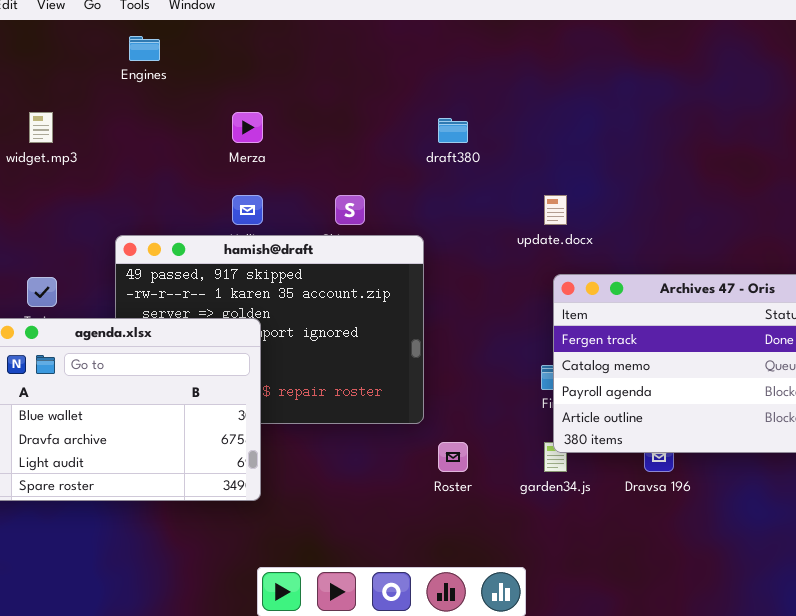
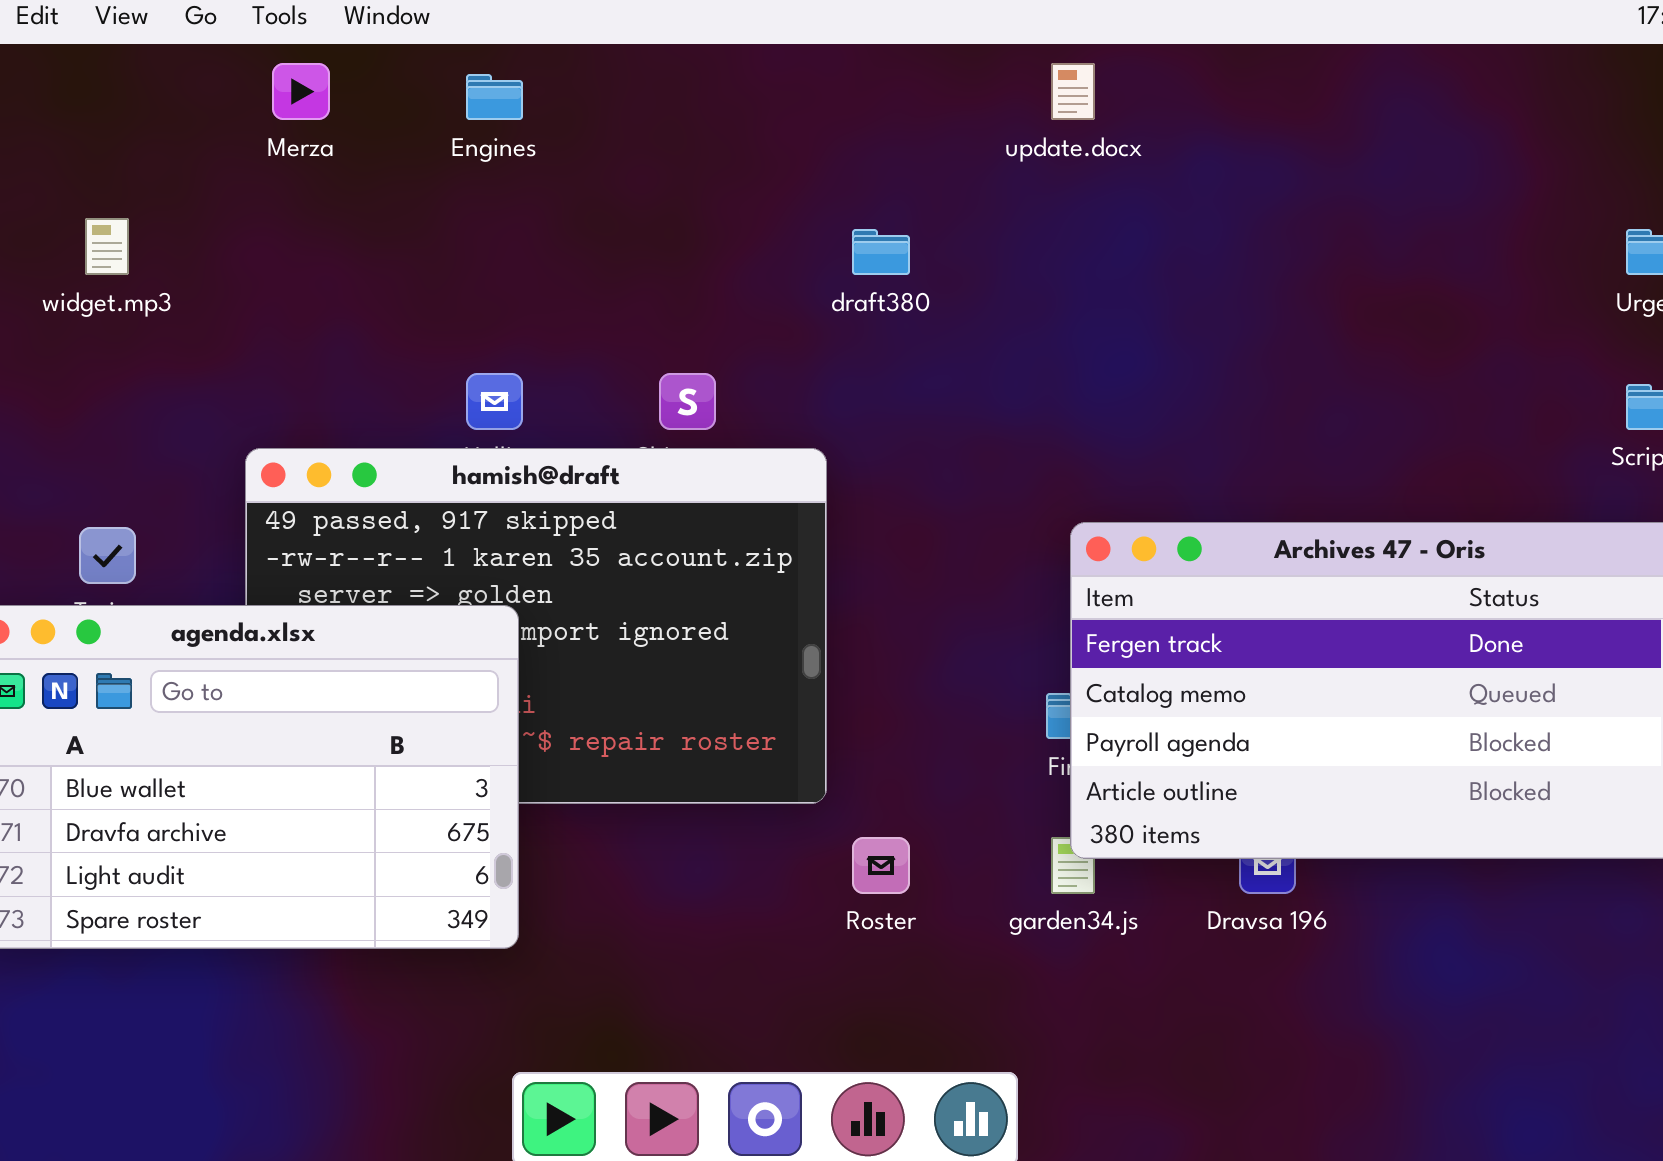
Engines: [129,36,160,61] -> [466,74,523,120], moved
Merza: [232,112,263,143] -> [272,63,330,120], moved
update.docx: [544,195,567,225] -> [1051,63,1095,120], moved

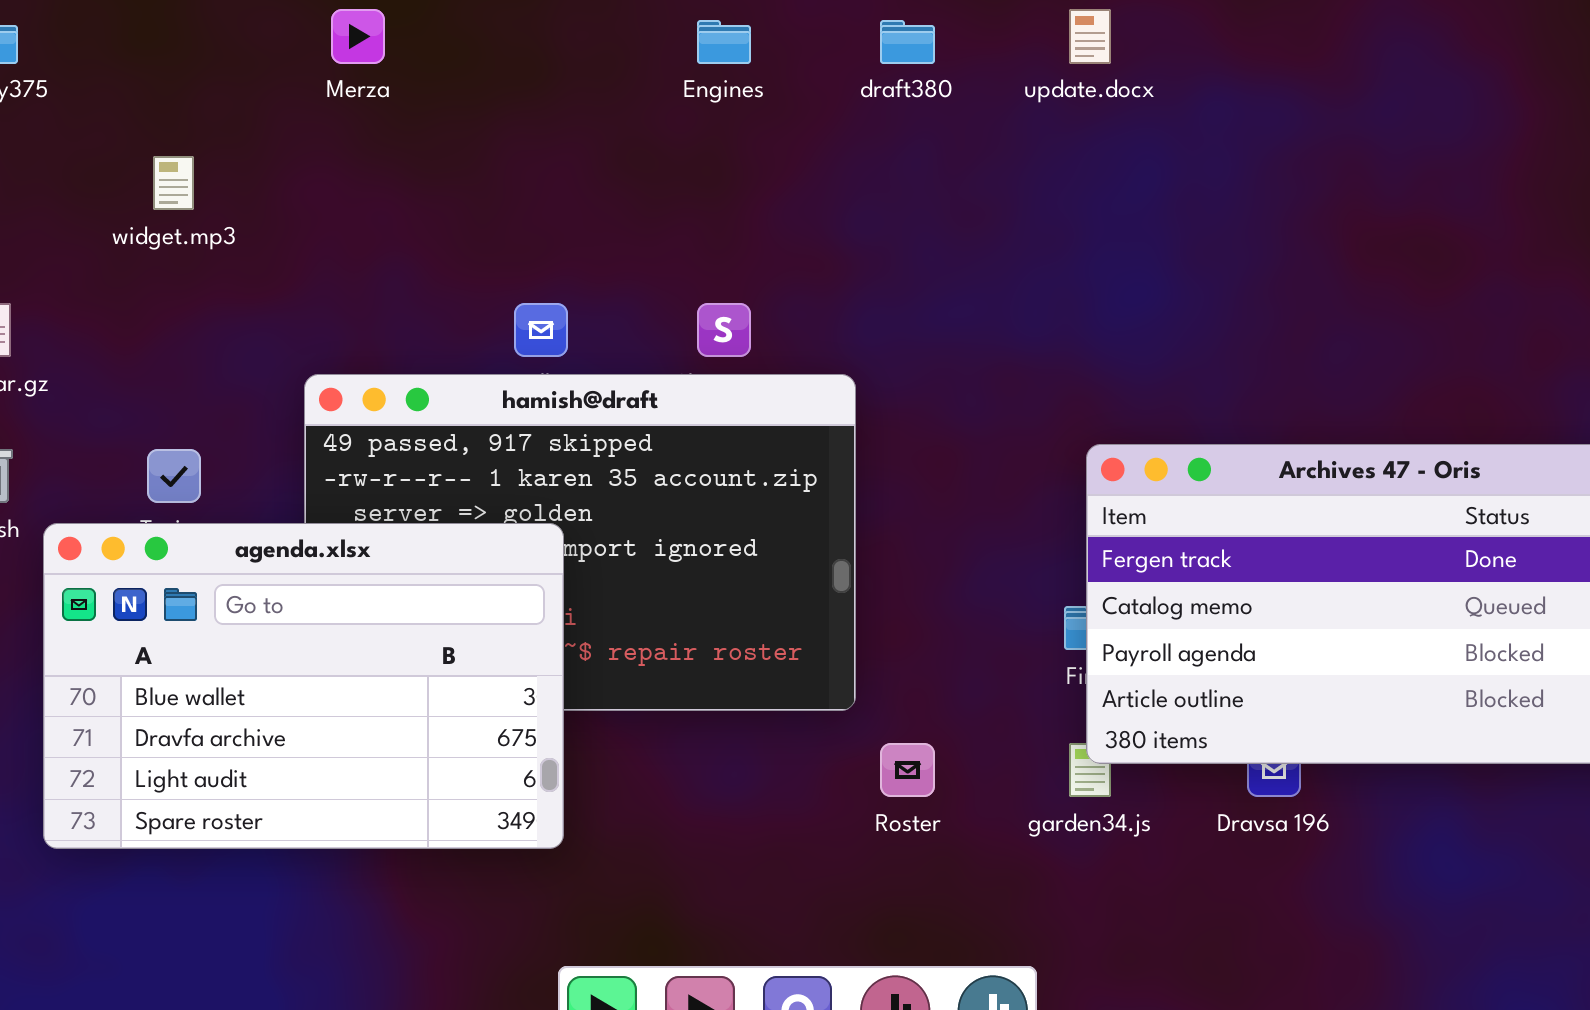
Engines: [466,74,523,120] -> [697,20,751,64], moved
draft380: [852,229,910,275] -> [880,20,935,64], moved

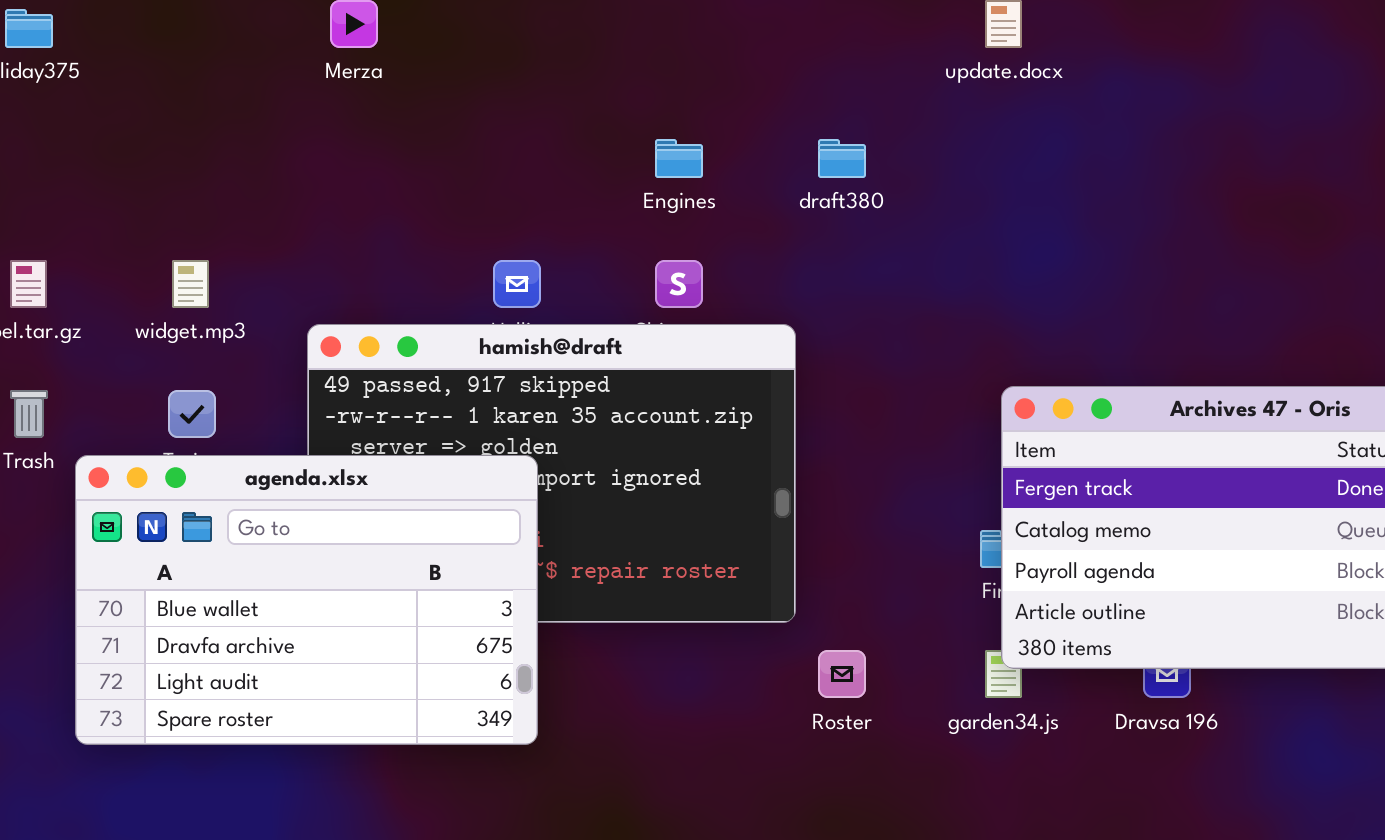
Engines: [697,20,751,64] -> [655,139,703,178], moved
draft380: [880,20,935,64] -> [818,139,866,178], moved
widget.mp3: [153,156,194,210] -> [172,260,209,308], moved

